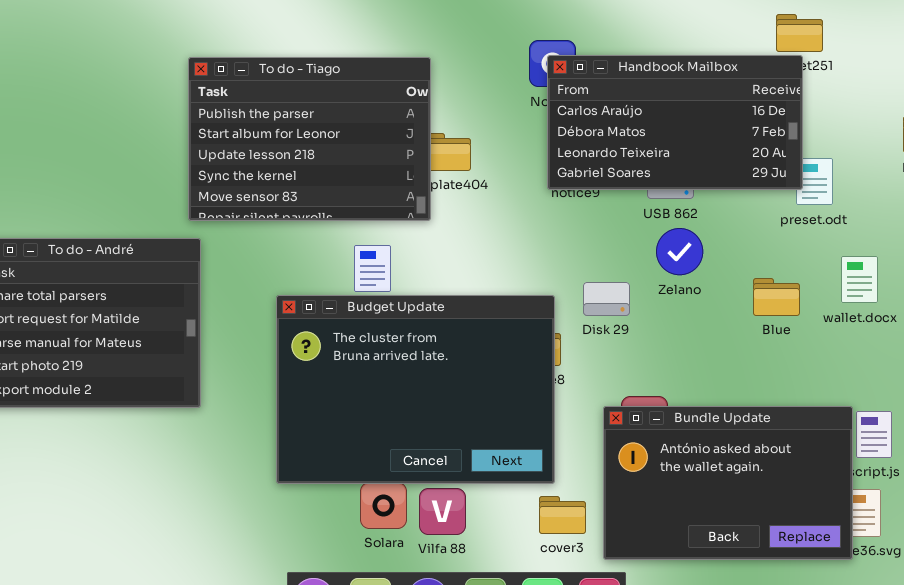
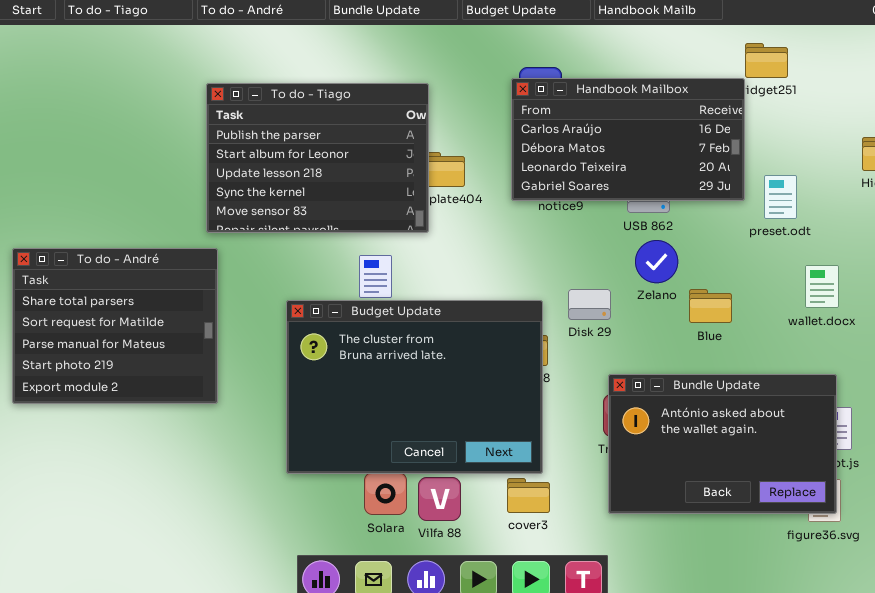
Handbook Mailbox: [547,55,803,190] -> [511,78,745,201], moved
Blue: [753,278,800,316] -> [689,289,732,323], moved
Bundle Update: [603,406,853,560] -> [608,374,837,514], moved
cover3: [539,496,586,534] -> [507,478,550,513], moved

